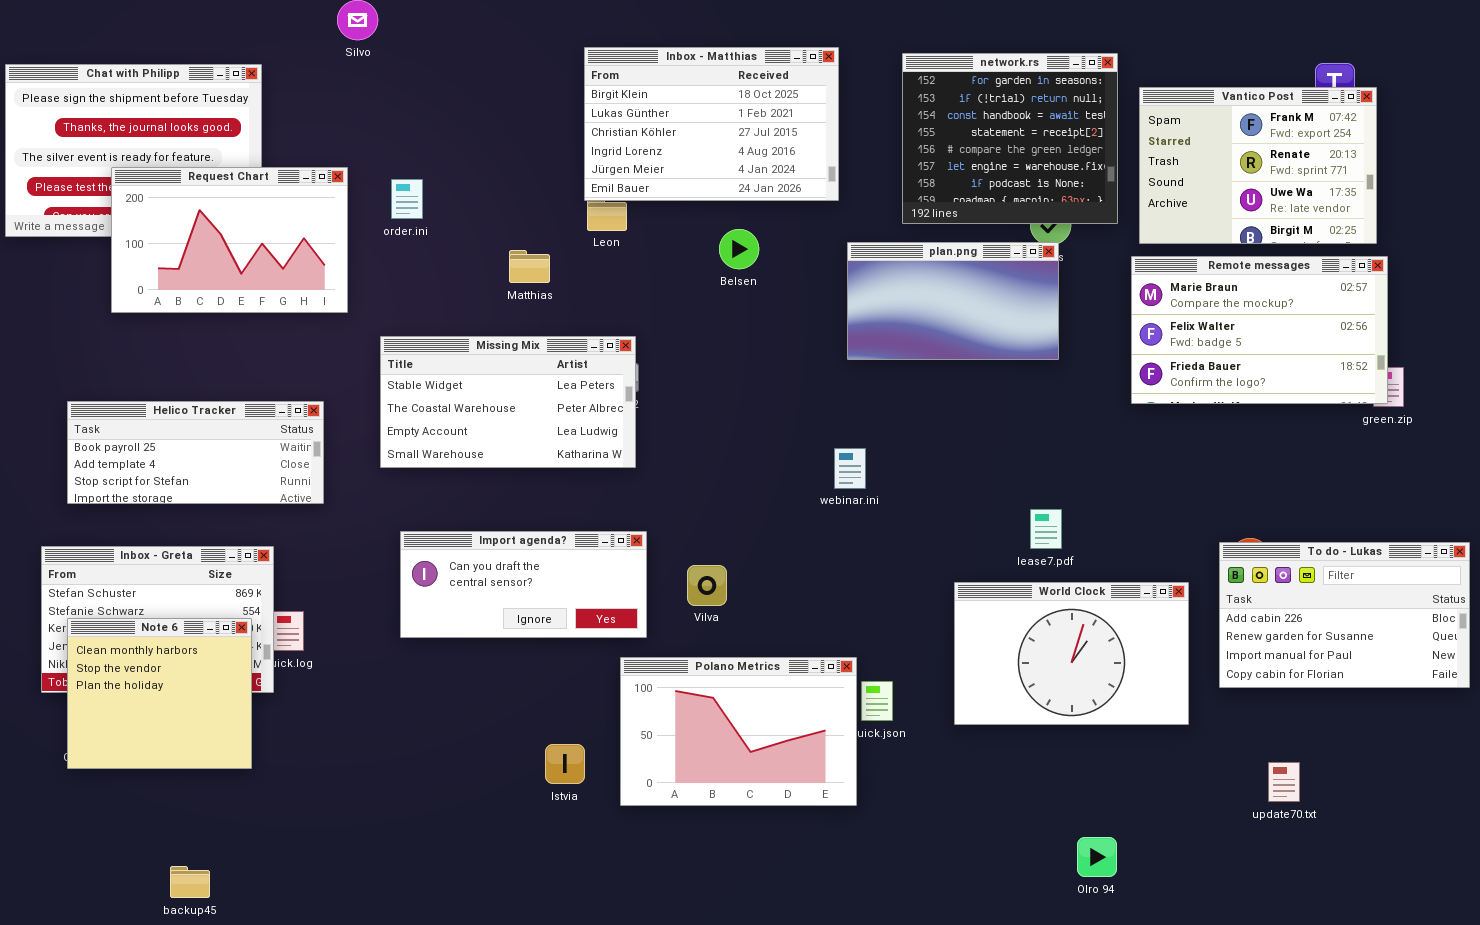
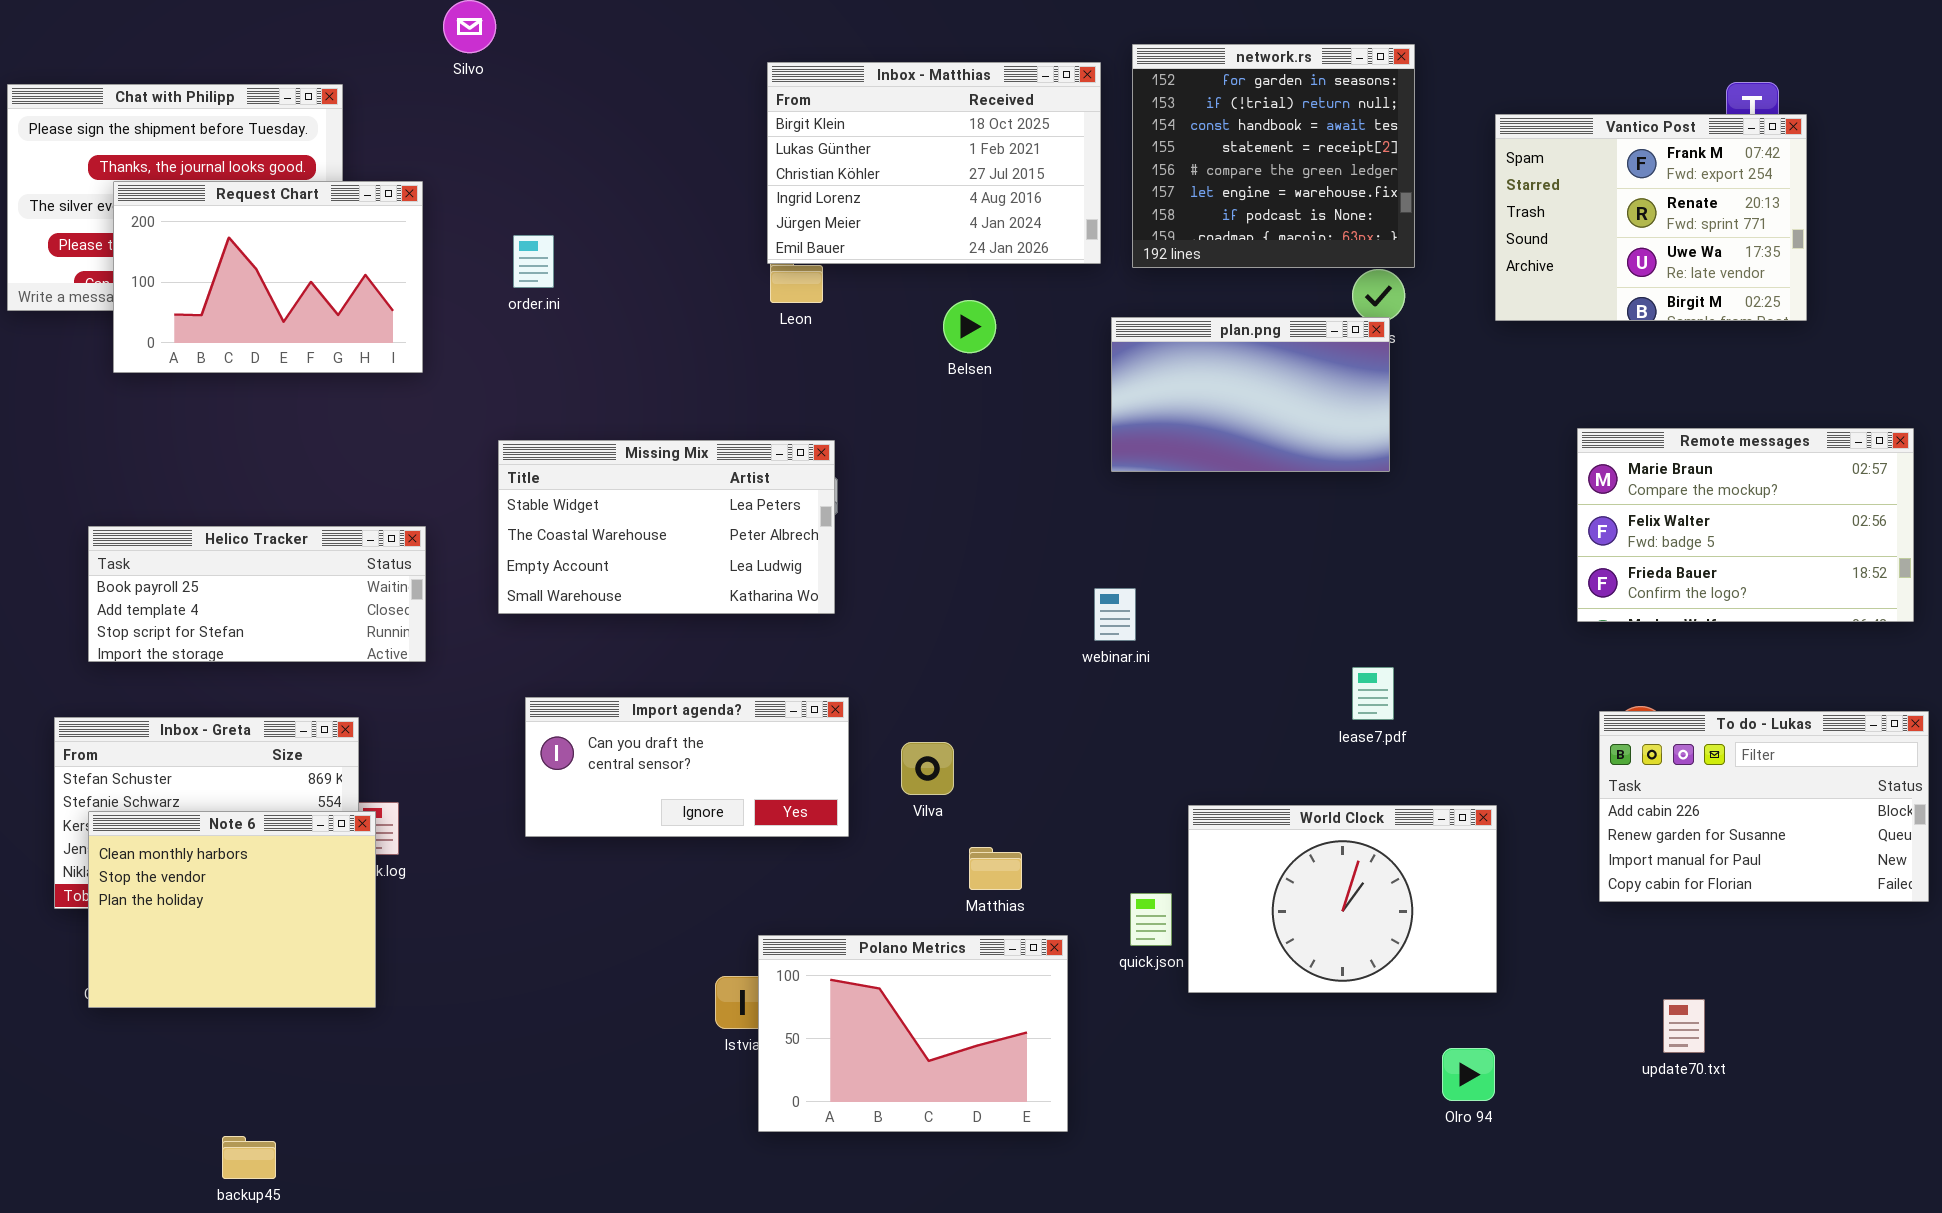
network.rs: [902,53,1118,224] -> [1132,44,1415,268], moved
Request Chart: [111,167,348,313] -> [113,181,423,373], moved
Matthias: [509,250,550,283] -> [969,847,1022,890], moved
Remote messages: [1131,256,1388,404] -> [1577,428,1914,622], moved
World Clock: [954,582,1189,725] -> [1188,805,1497,993], moved
Note 6: [67,618,252,769] -> [88,811,376,1008], resized
Polano Metrics: [620,657,857,806] -> [758,935,1068,1132], moved
Olro 94: [1077,837,1117,877] -> [1442,1048,1495,1101], moved

